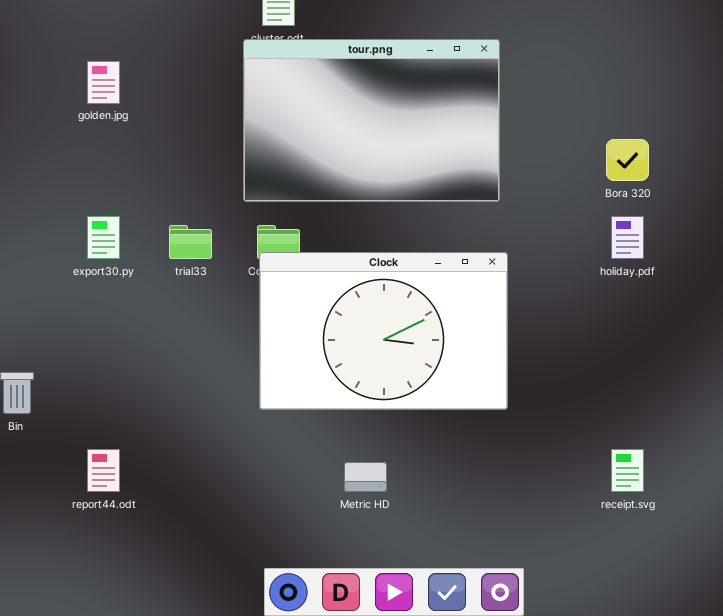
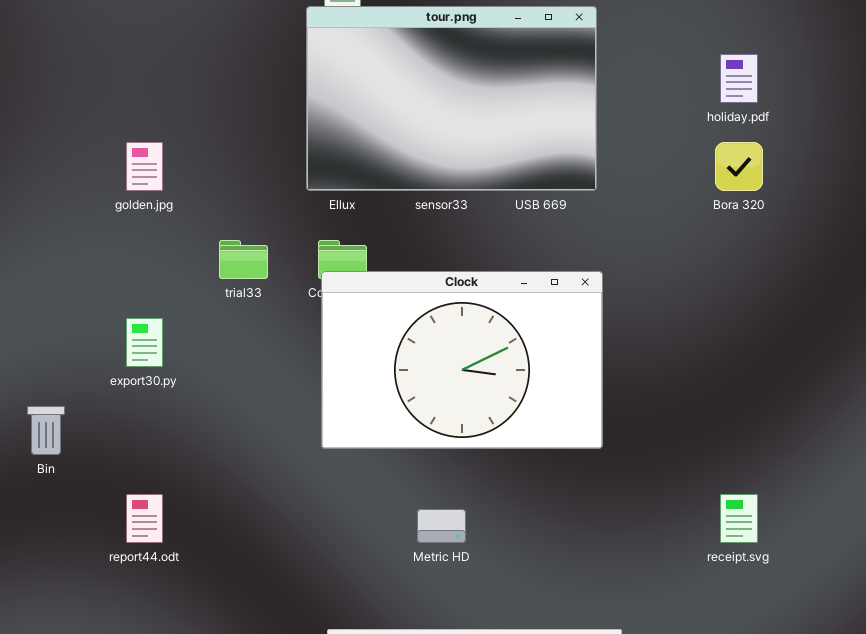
tour.png: [243,39,500,202] -> [306,6,597,191], moved
golden.jpg: [87,61,120,104] -> [126,142,163,191], moved
export30.py: [87,216,120,259] -> [126,318,163,367], moved
holiday.pdf: [611,216,644,259] -> [720,54,758,103], moved

